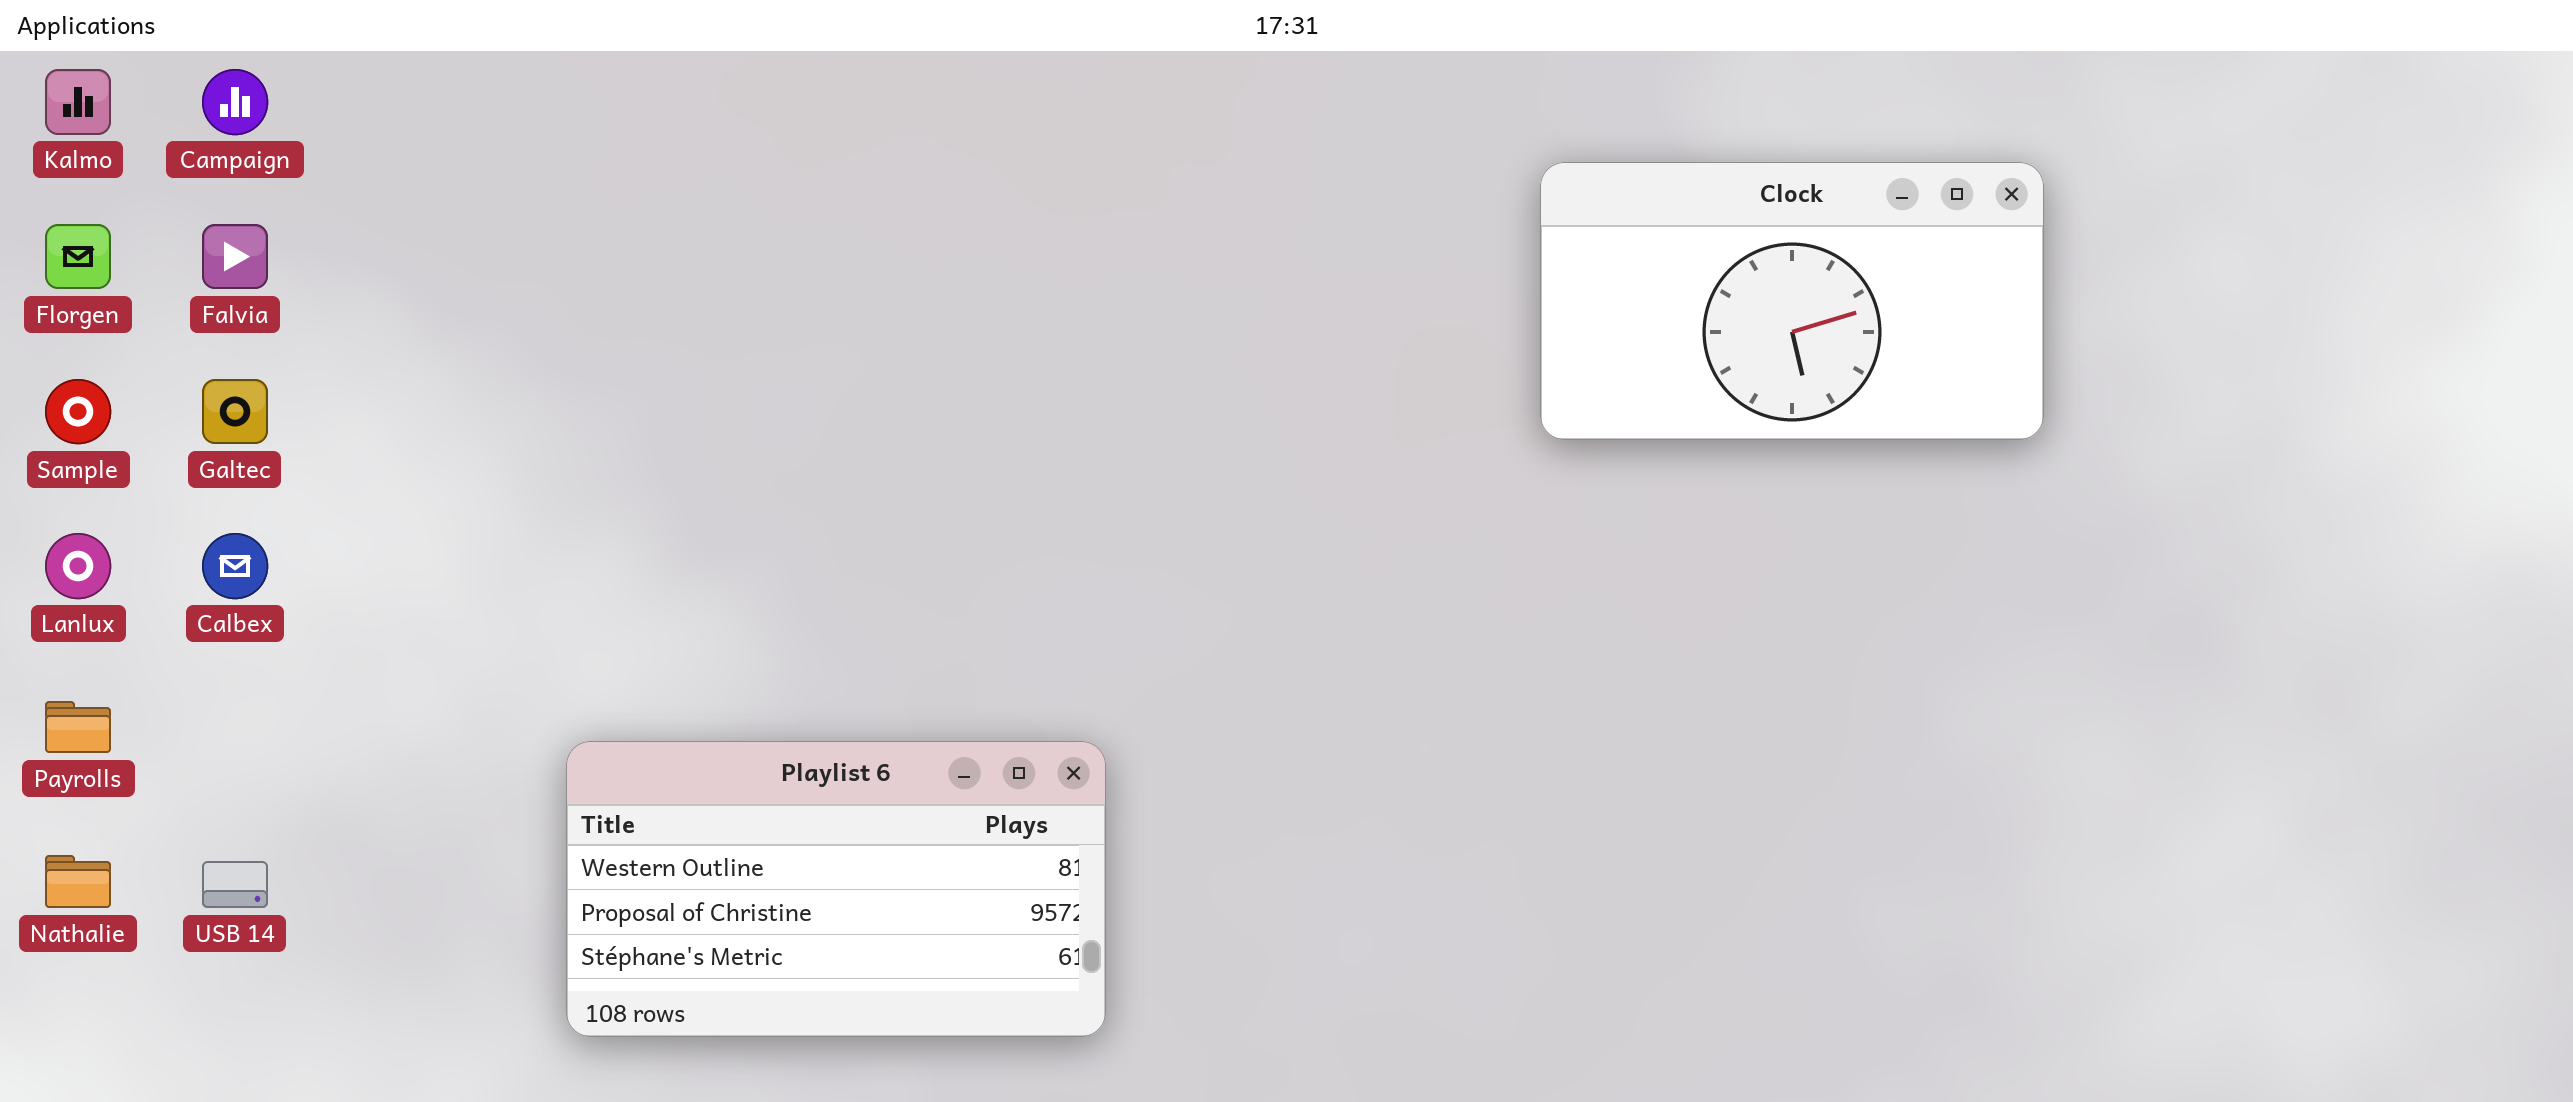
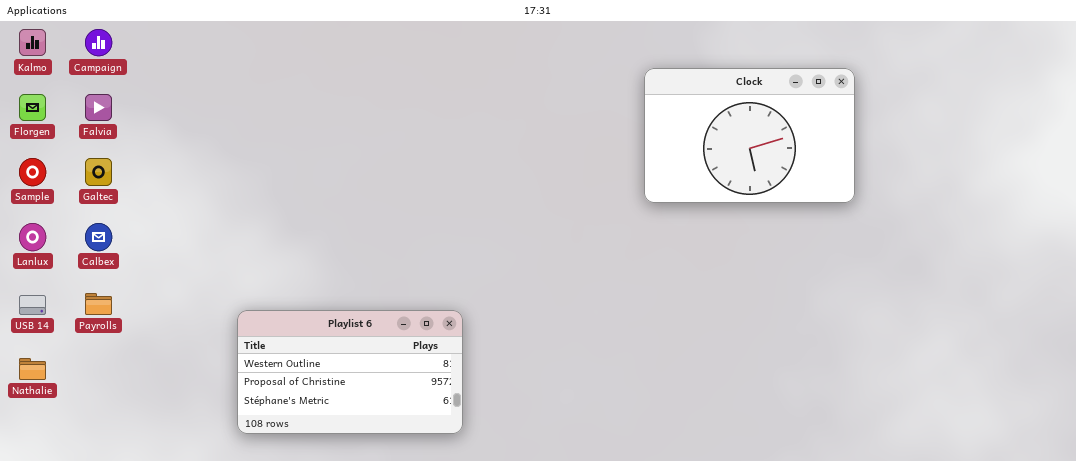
Clock: [1540,162,2044,440] -> [644,68,855,203], resized
Payrolls: [45,701,111,753] -> [85,293,112,315], moved
USB 14: [202,861,268,908] -> [19,295,46,315], moved

